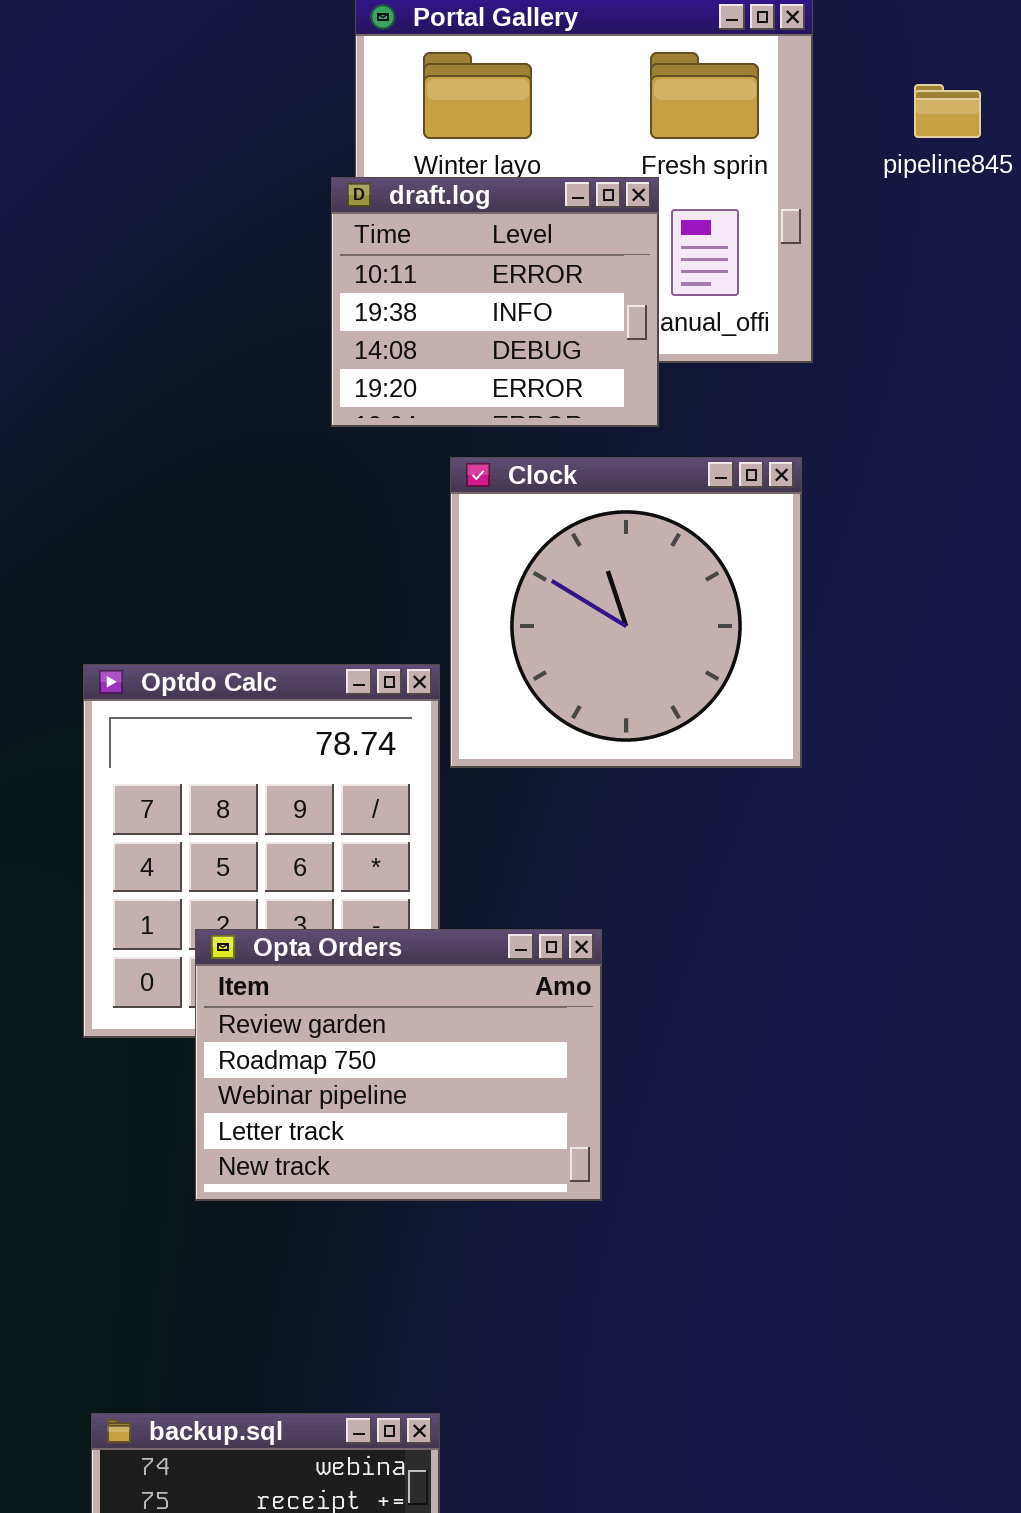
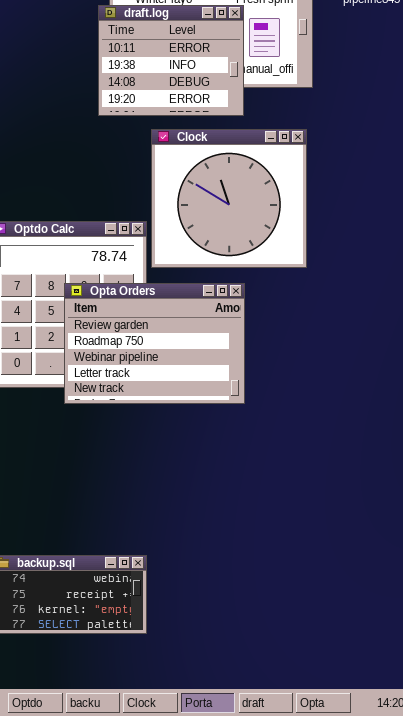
Opta Orders: [195,929,602,1201] -> [64,283,245,404], moved

